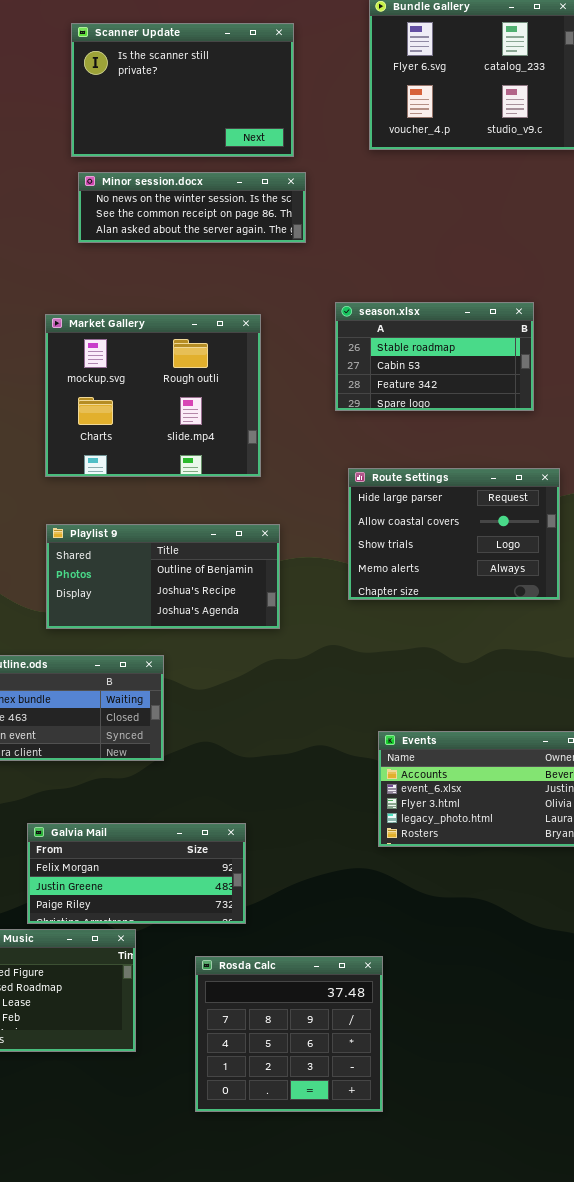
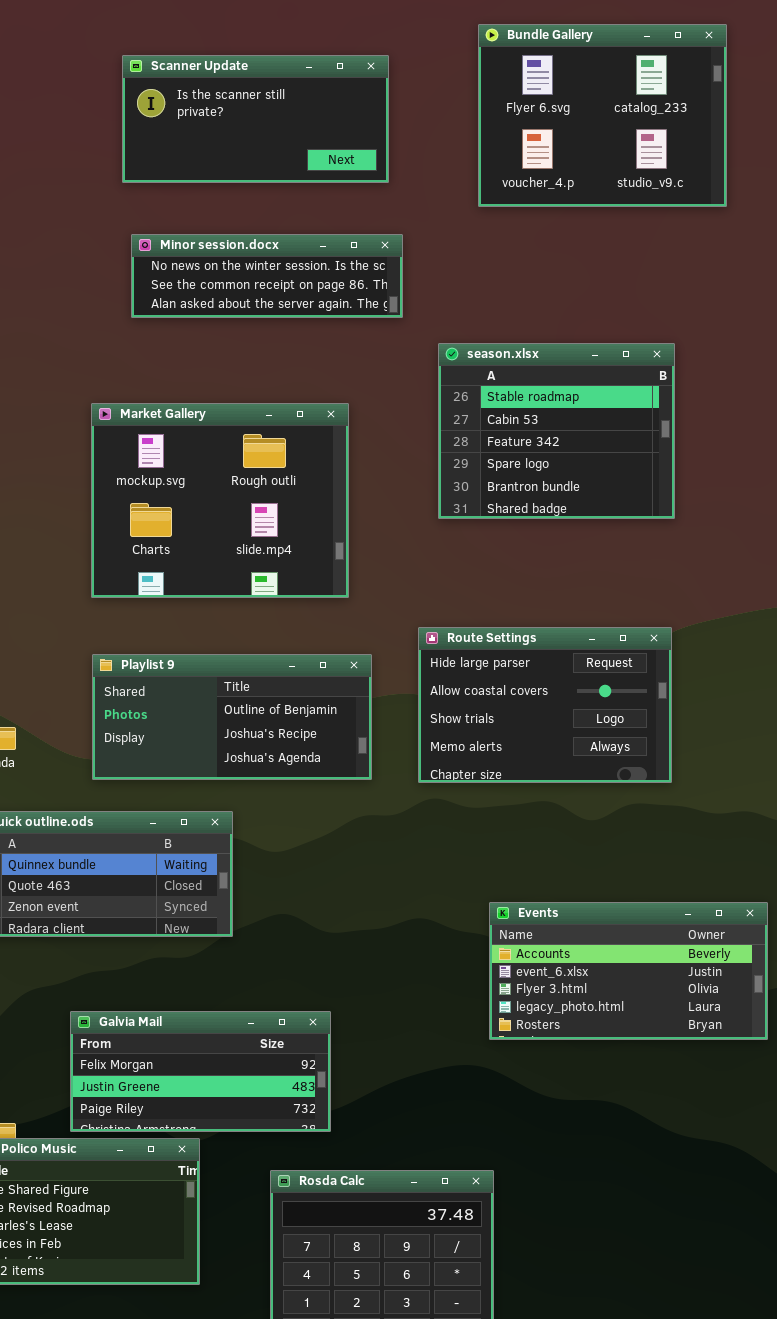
Scanner Update: [71,23,294,157] -> [122,55,389,183], resized
season.xlsx: [335,302,534,411] -> [438,343,675,519], resized
Route Settings: [348,468,560,600] -> [418,627,672,783], moved

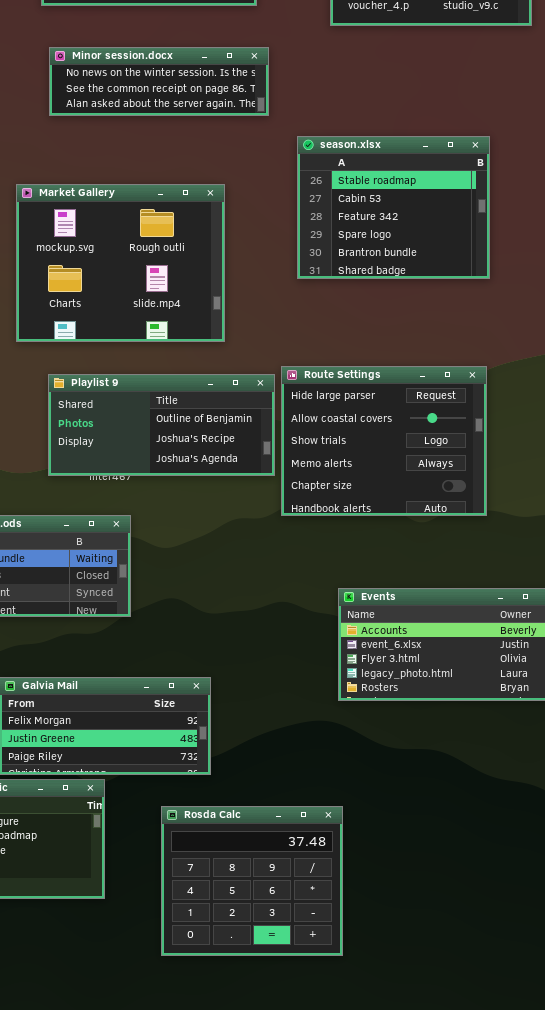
Route Settings: [418,627,672,783] -> [281,366,487,516], resized
Playlist 9: [92,654,372,780] -> [48,374,275,476], moved

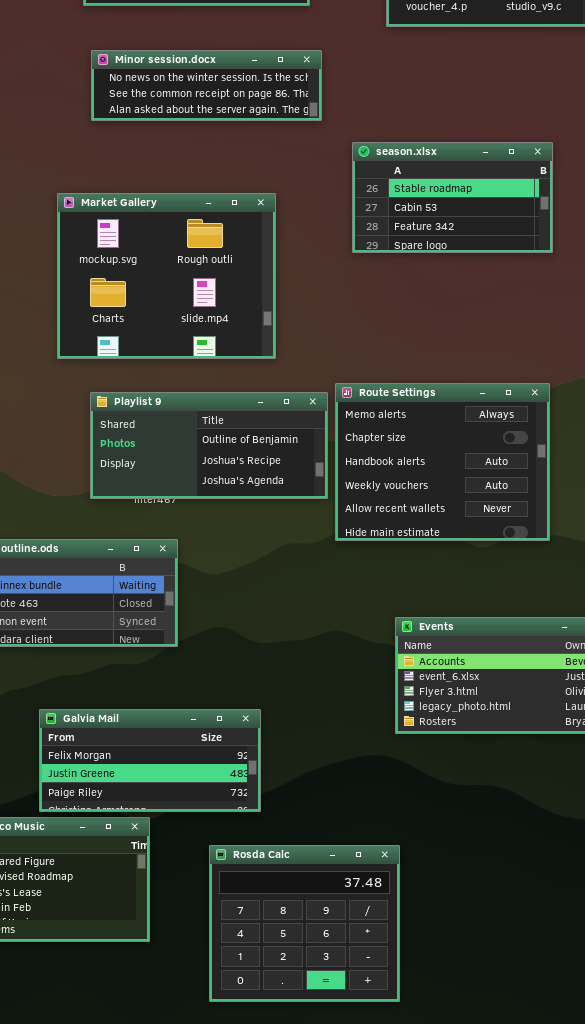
season.xlsx: [297,136,490,279] -> [352,142,553,253], resized
Route Settings: [281,366,487,516] -> [335,383,550,541], scrolled down 3 rows

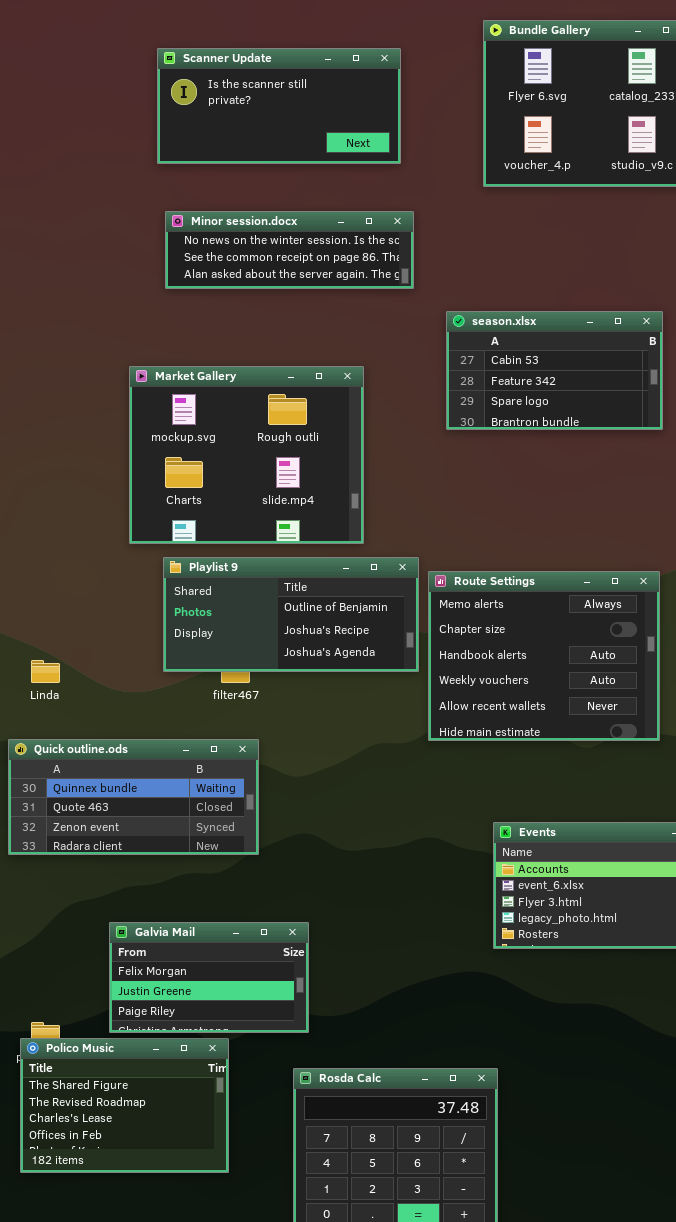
season.xlsx: [352,142,553,253] -> [446,311,663,430], scrolled down 1 row
Playlist 9: [90,392,328,499] -> [163,557,419,672], moved
Galvia Mail: [39,709,261,812] -> [109,922,309,1033], resized

